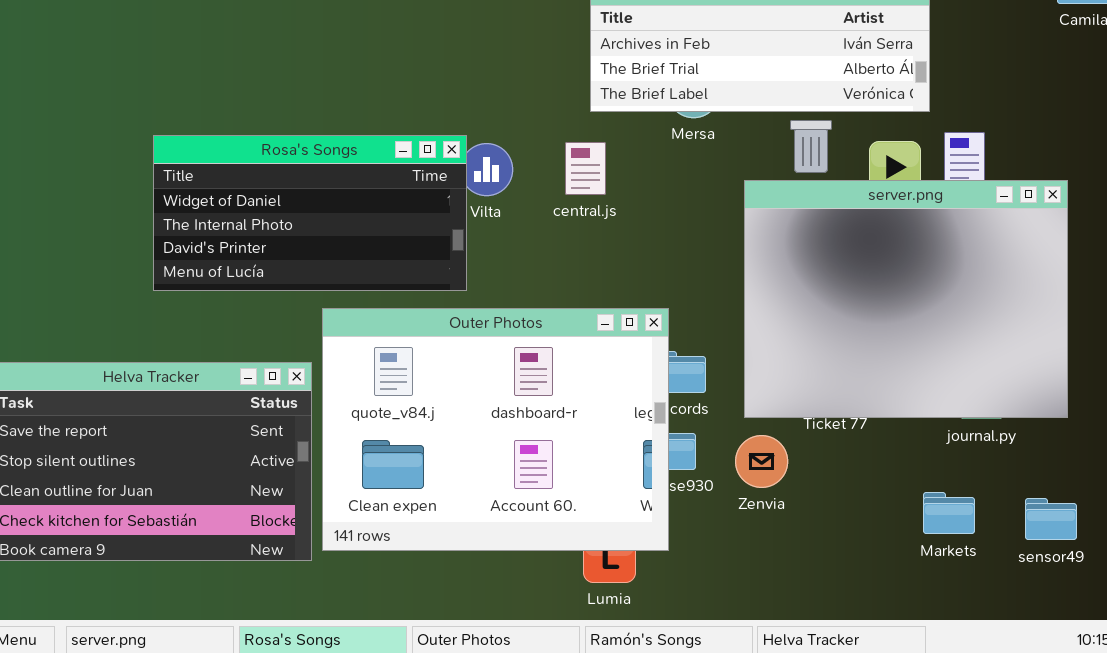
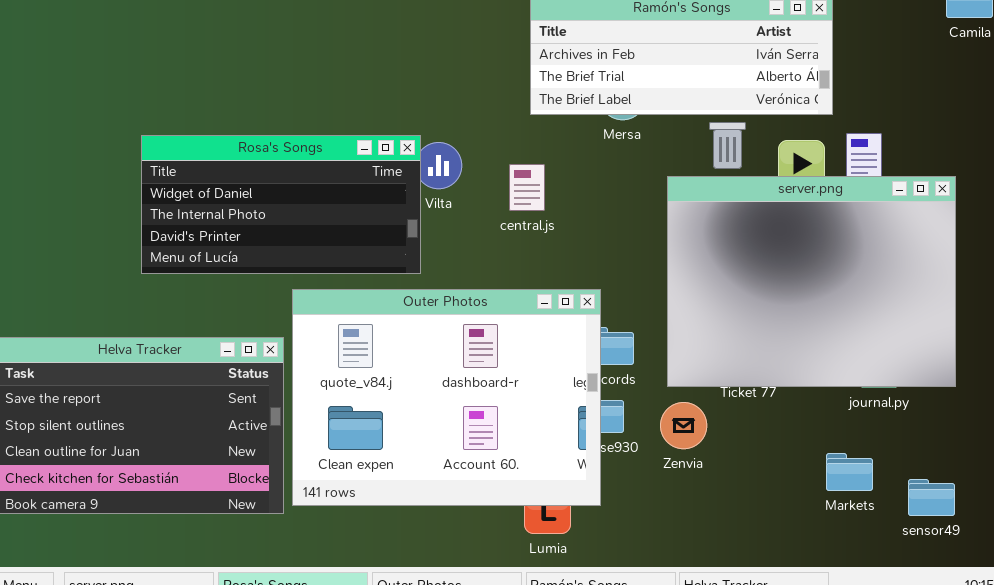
central.js: [565,142,606,195] -> [509,164,545,211], moved
sensor49: [1025,498,1077,540] -> [908,479,955,516], moved

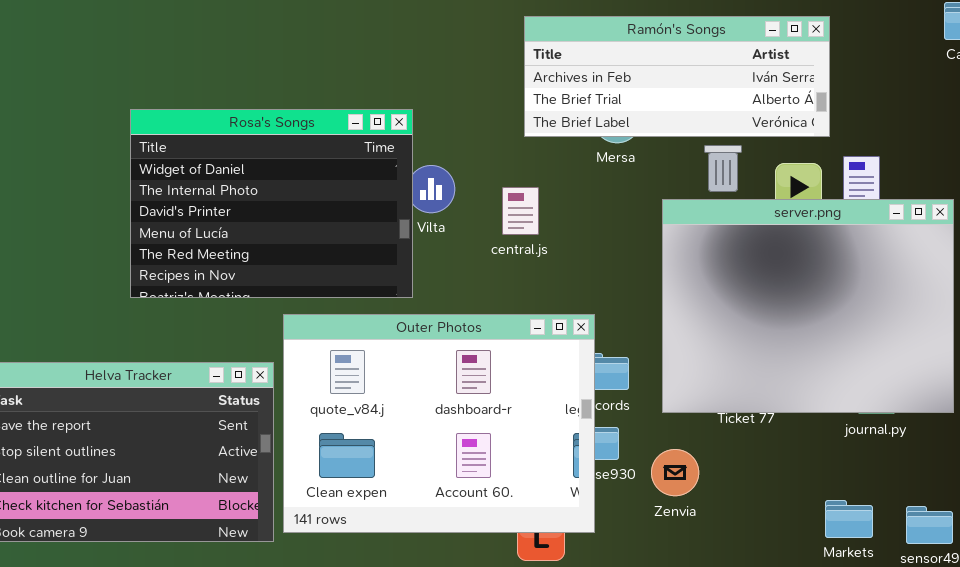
Rosa's Songs: [141,135,421,274] -> [130,109,413,298], resized
Zenvia: [660,402,707,449] -> [651,449,699,496], moved
Markets: [826,453,873,491] -> [825,500,873,538], moved

